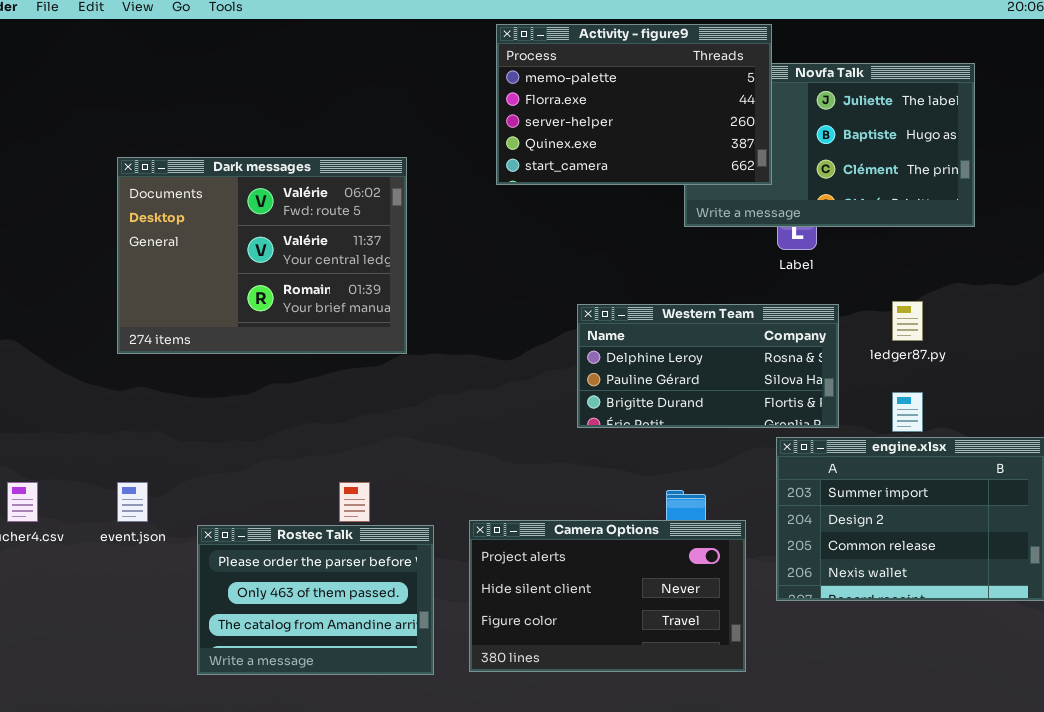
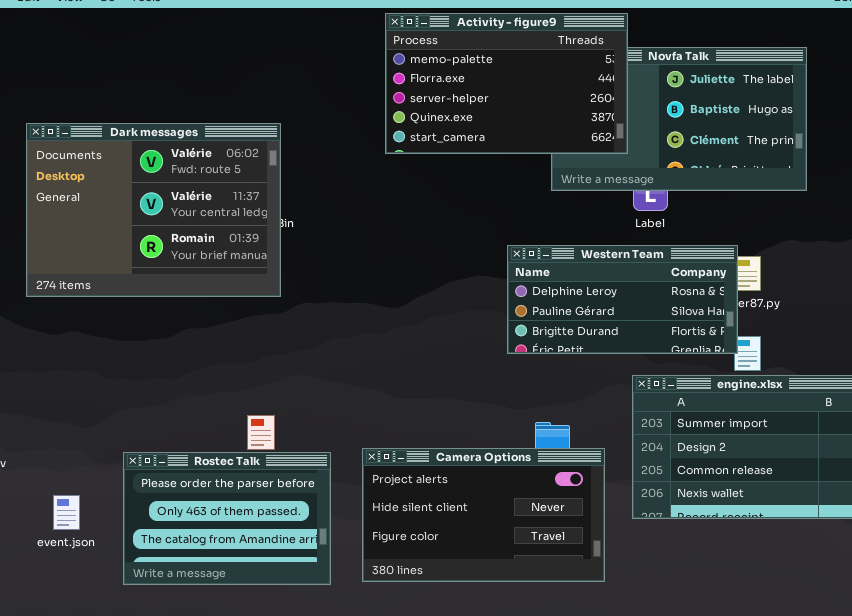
Dark messages: [117,157,407,354] -> [26,123,281,297], moved
Western Team: [577,304,839,428] -> [507,245,738,354], moved
event.json: [117,482,148,522] -> [53,495,80,530], moved

